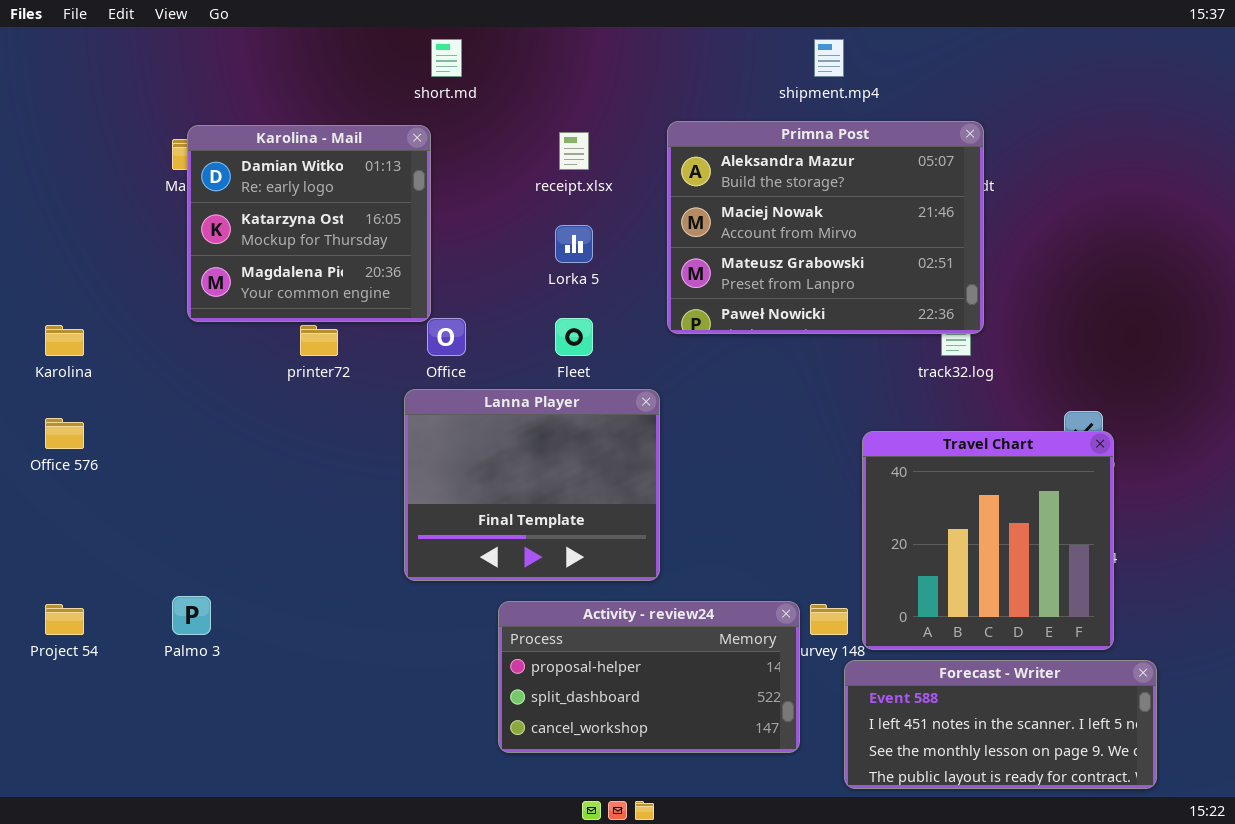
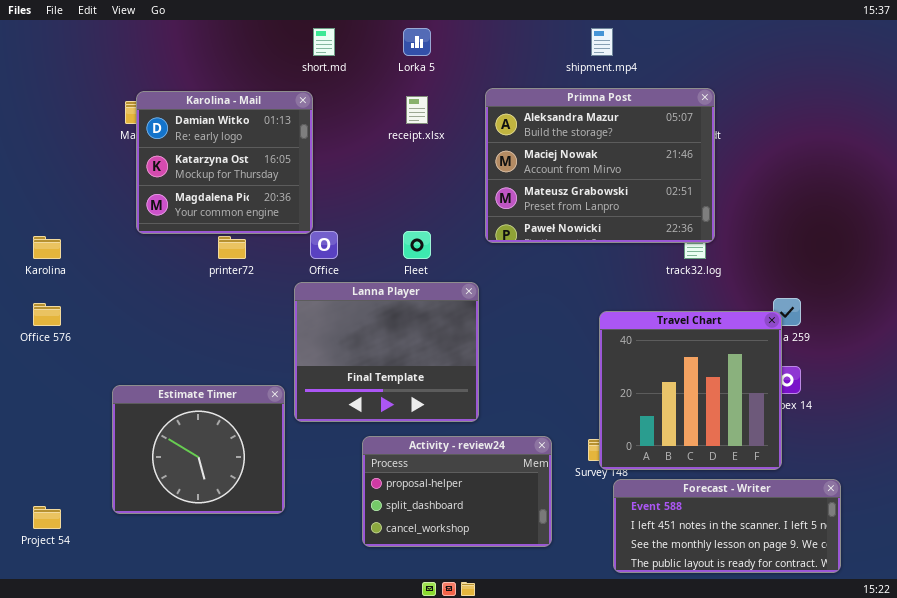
Lorka 5: [555,225,593,263] -> [403,28,431,56], moved
Travel Chart: [862,431,1114,650] -> [599,311,782,470], moved
Estimate Timer: none -> [112,385,285,514], opened
Activity - review24: [498,601,800,753] -> [362,436,552,547], resized
Project 54: [45,604,84,635] -> [33,506,61,529], moved

